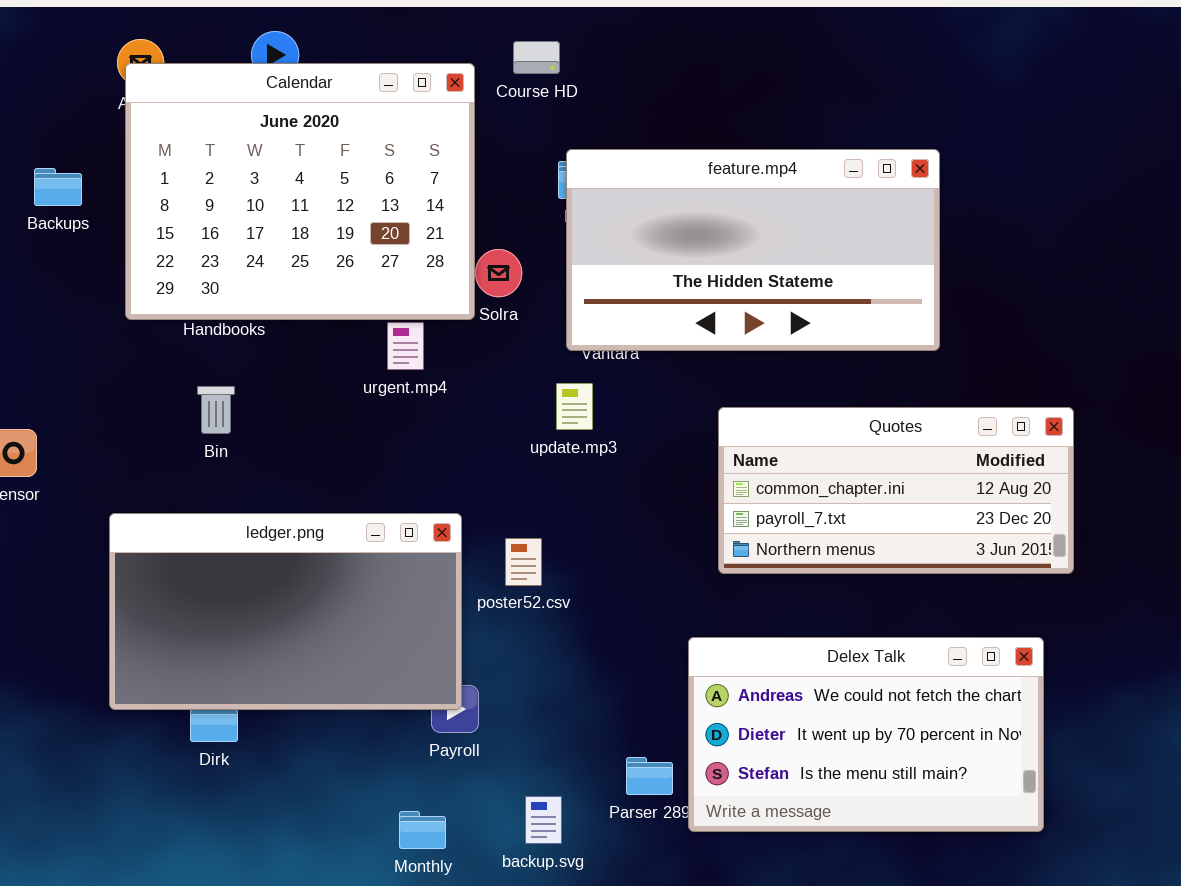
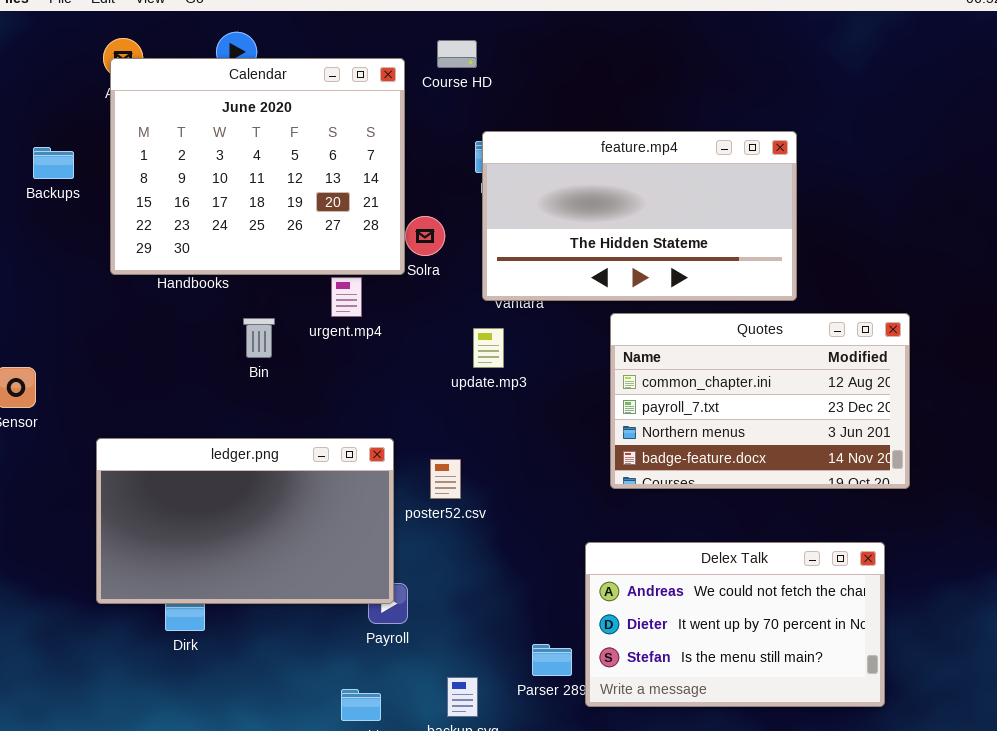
Bin: [197,386,235,434] -> [243,318,275,358], moved
Quotes: [718,407,1074,574] -> [610,313,910,489], resized

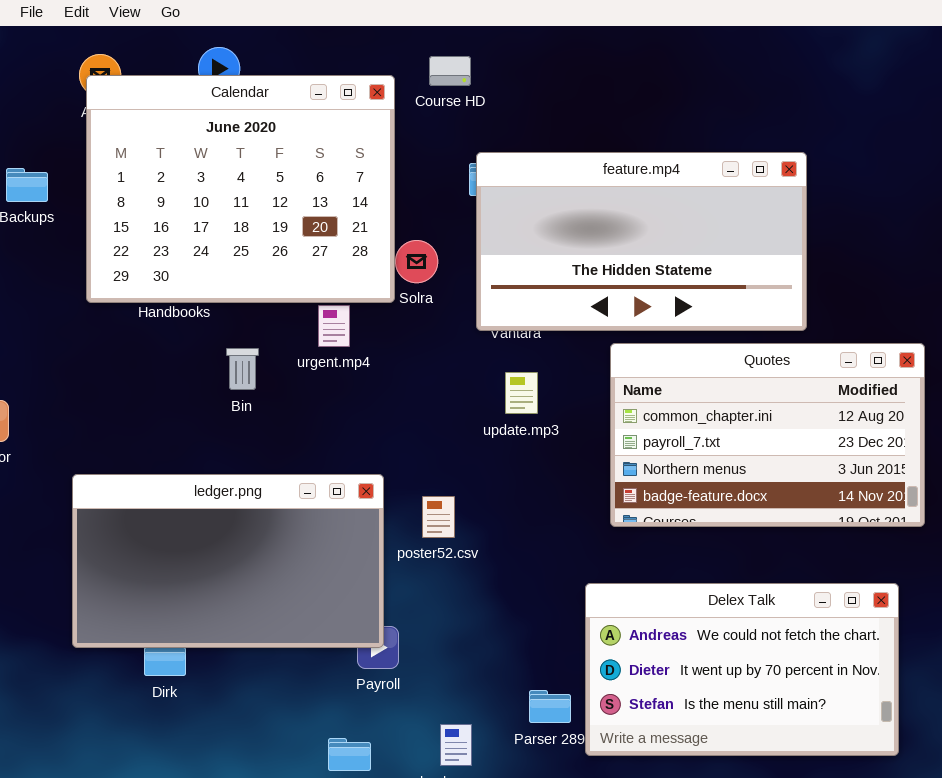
update.mp3: [473,328,504,368] -> [505,372,538,414], moved

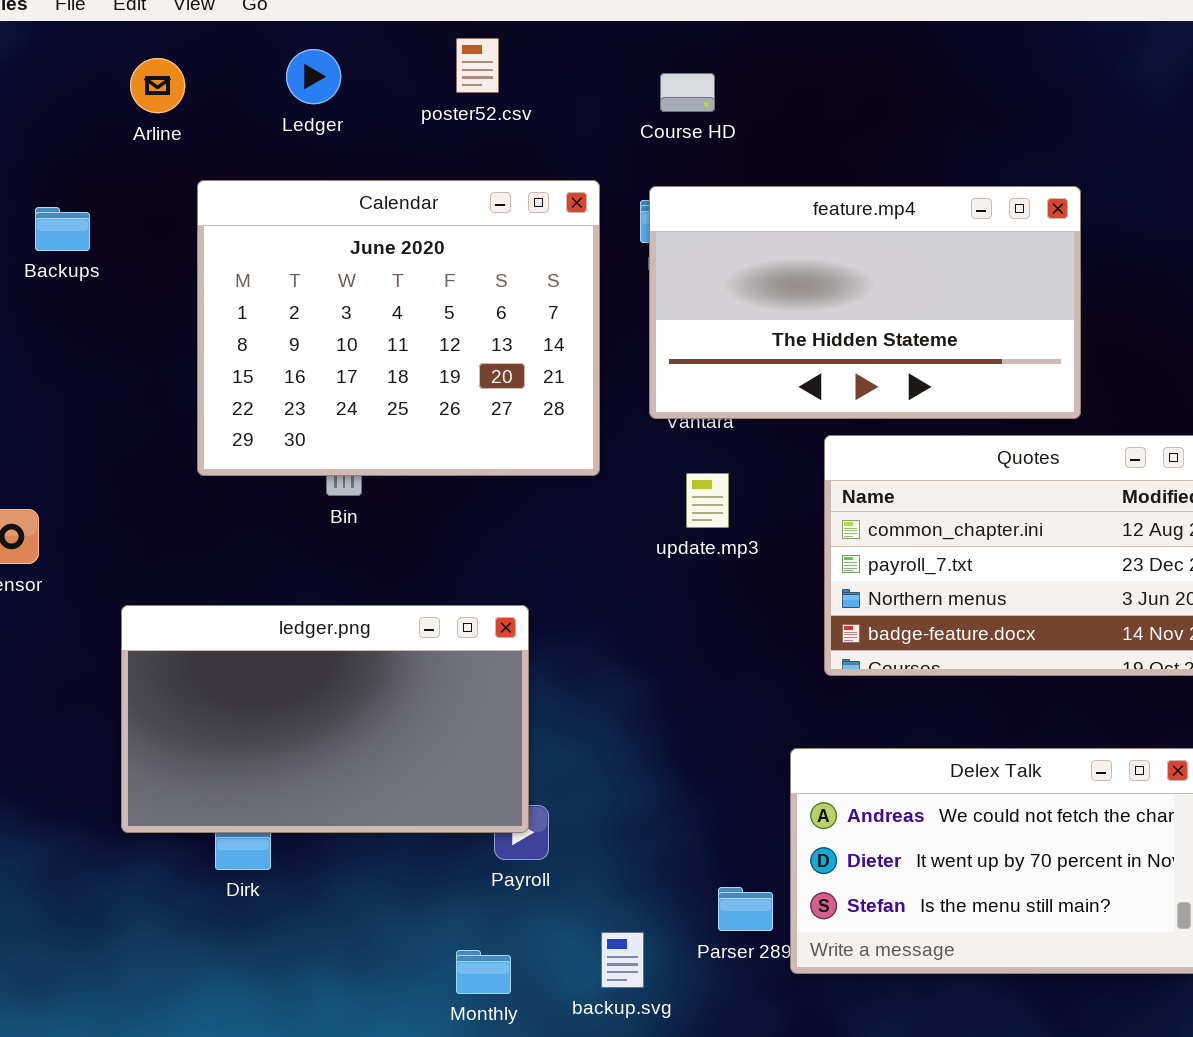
Course HD: [429,56,471,86] -> [660,73,715,112], moved
Calendar: [86,75,395,303] -> [197,180,600,476], moved
poster52.csv: [422,496,455,538] -> [456,38,499,93], moved

